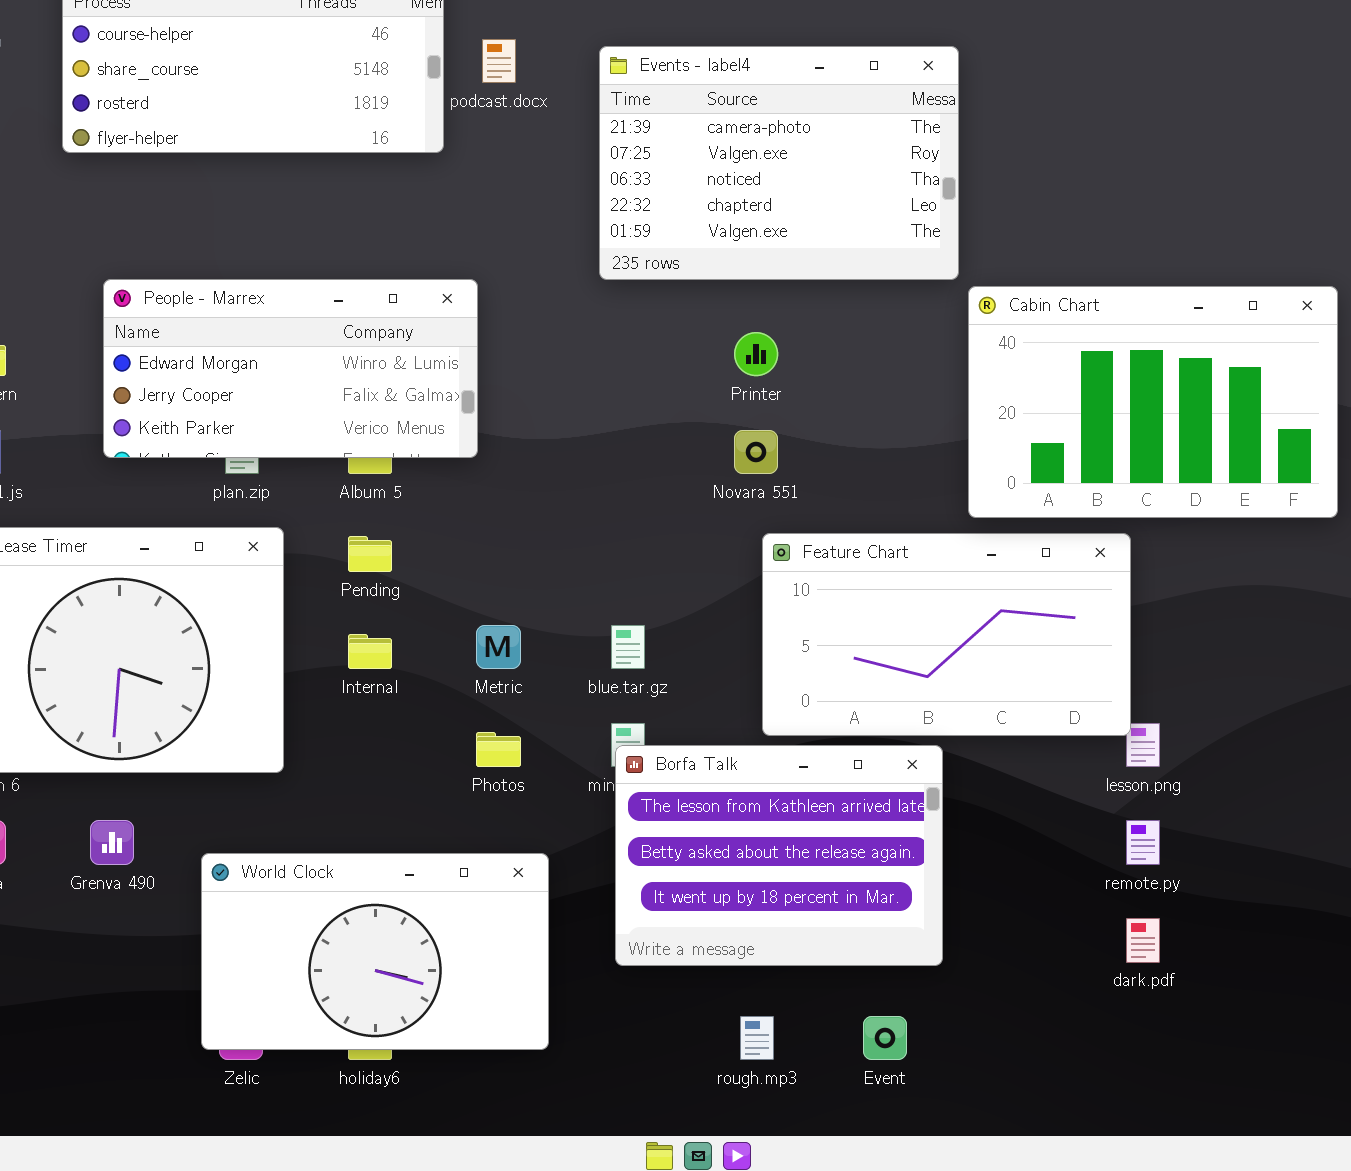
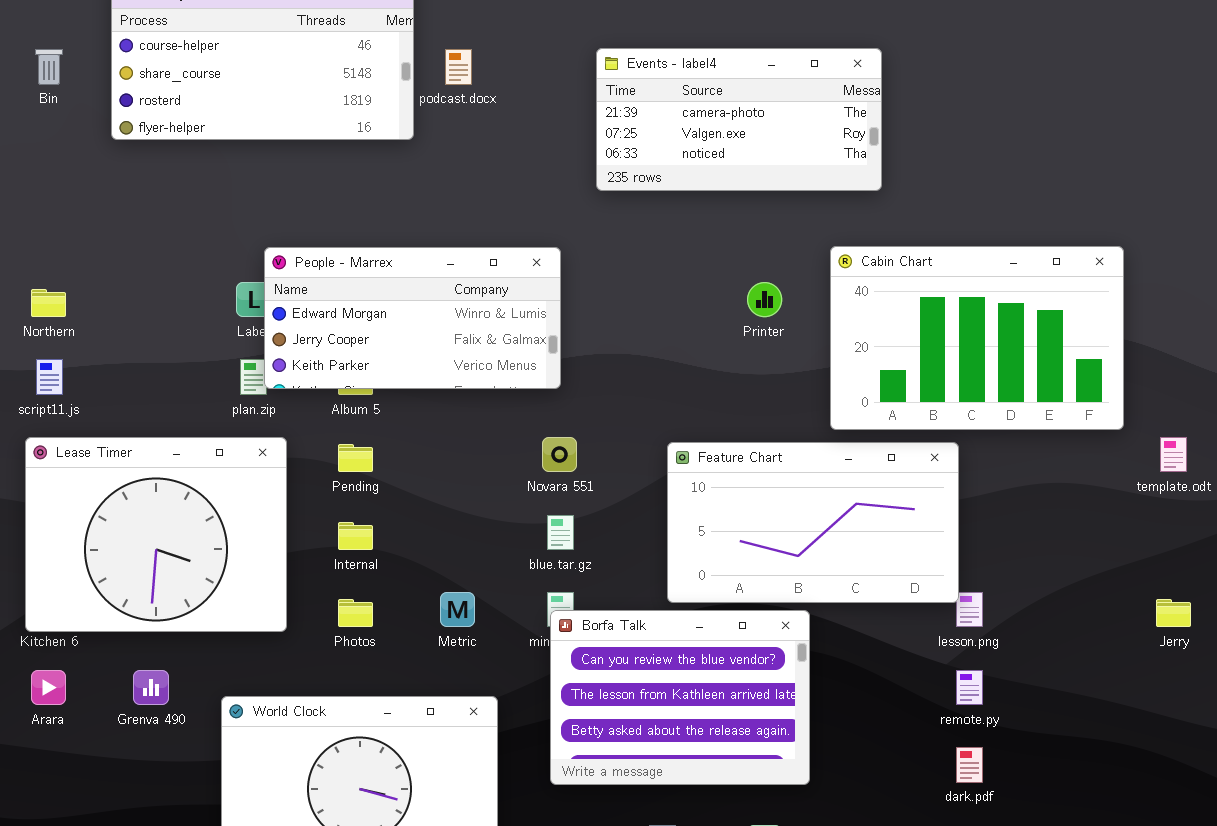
Events - label4: [599,46,959,280] -> [596,48,882,191], moved, resized
People - Marrex: [103,279,478,458] -> [264,247,561,389], moved
Printer: [734,332,778,376] -> [747,282,782,317], moved
Novara 551: [734,430,778,474] -> [542,437,577,472], moved
Metric: [476,625,521,669] -> [440,592,475,627], moved
Photos: [476,732,521,767] -> [338,599,373,627], moved
Borfa Talk: [615,745,943,966] -> [550,610,810,785], scrolled up 1 row

